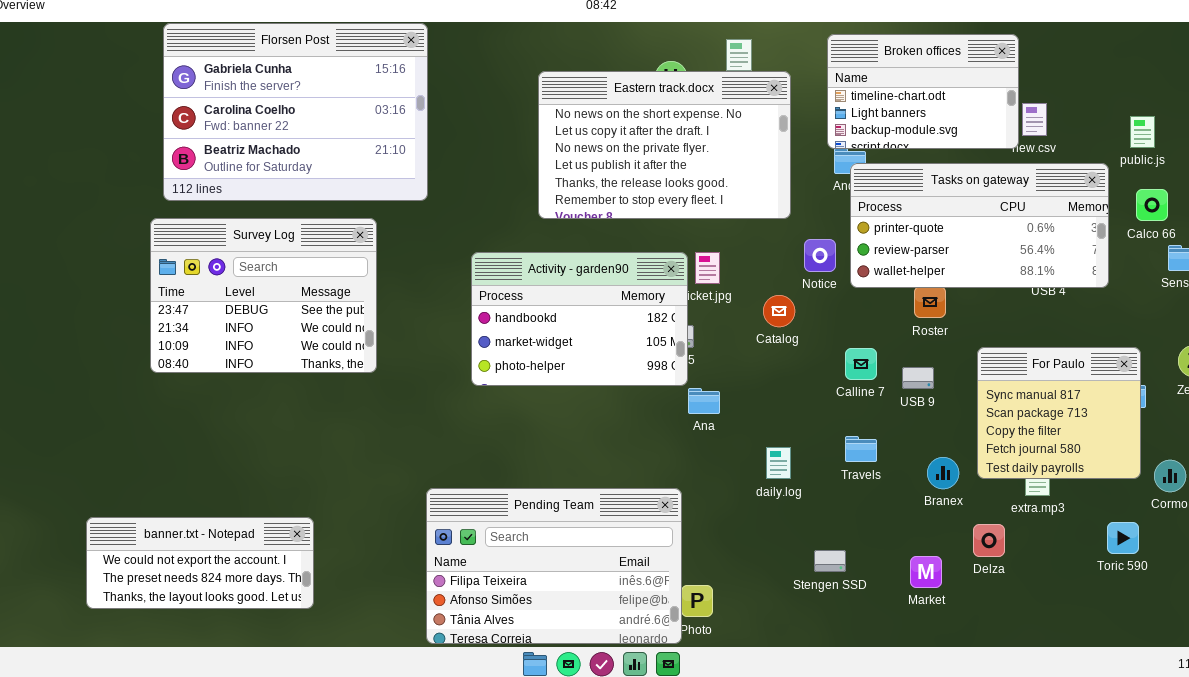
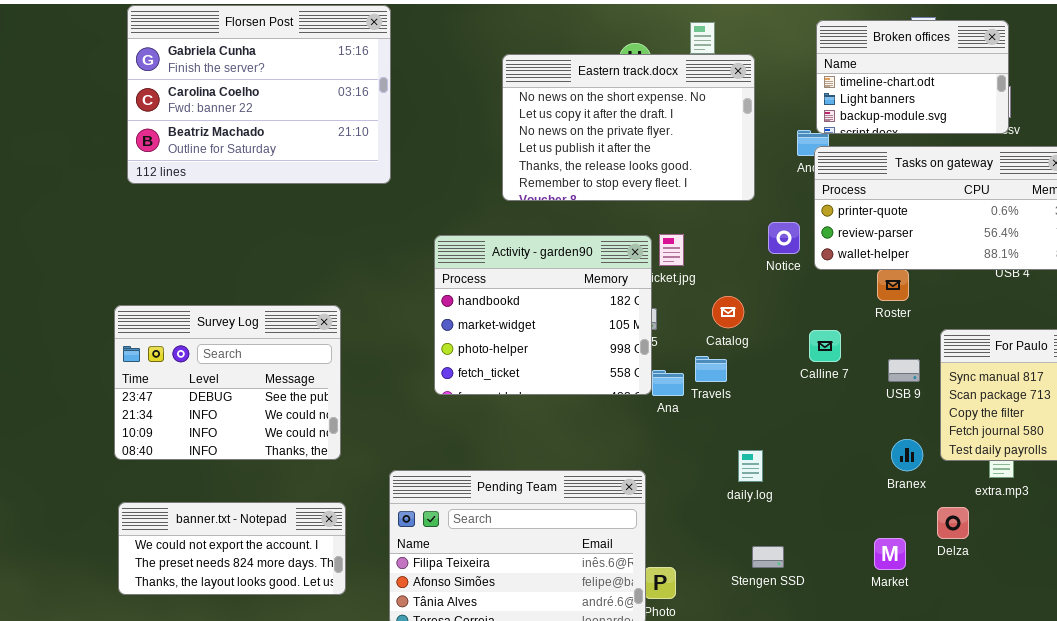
Broken offices: [827,34,1019,149] -> [816,20,1009,134], moved
Survey Log: [150,218,377,373] -> [114,305,341,460], moved
Activity - garden90: [471,252,688,386] -> [434,235,652,395], resized
Catalog: [763,295,795,327] -> [712,296,744,328], moved
USB 9: [902,367,934,389] -> [888,359,920,382], moved
Travels: [845,436,877,462] -> [695,356,727,382], moved
daily.log: [766,447,791,479] -> [738,450,763,482], moved
banner.txt - Notepad: [86,517,314,609] -> [118,502,346,595], moved
Stengen SSD: [814,550,846,572] -> [752,546,784,568], moved

